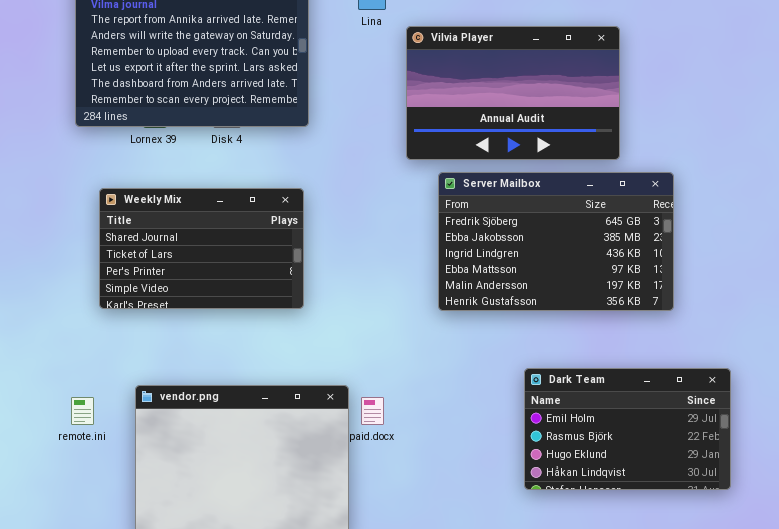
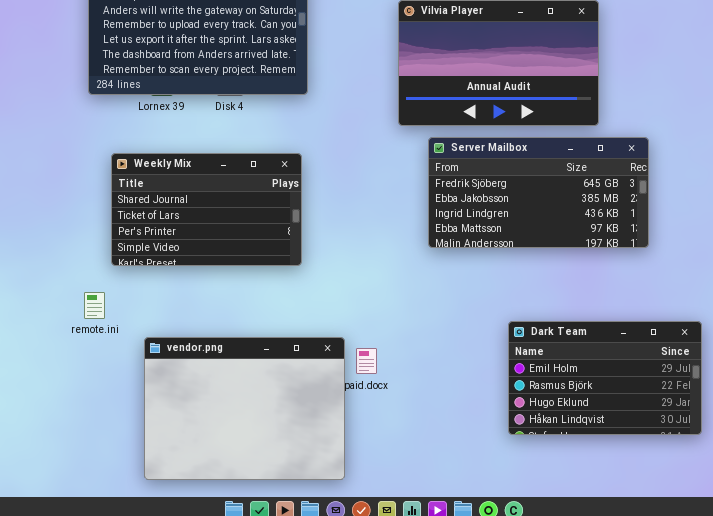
Server Mailbox: [438,172,674,311] -> [428,137,649,248], resized
remote.ini: [71,397,94,425] -> [84,292,105,319], moved

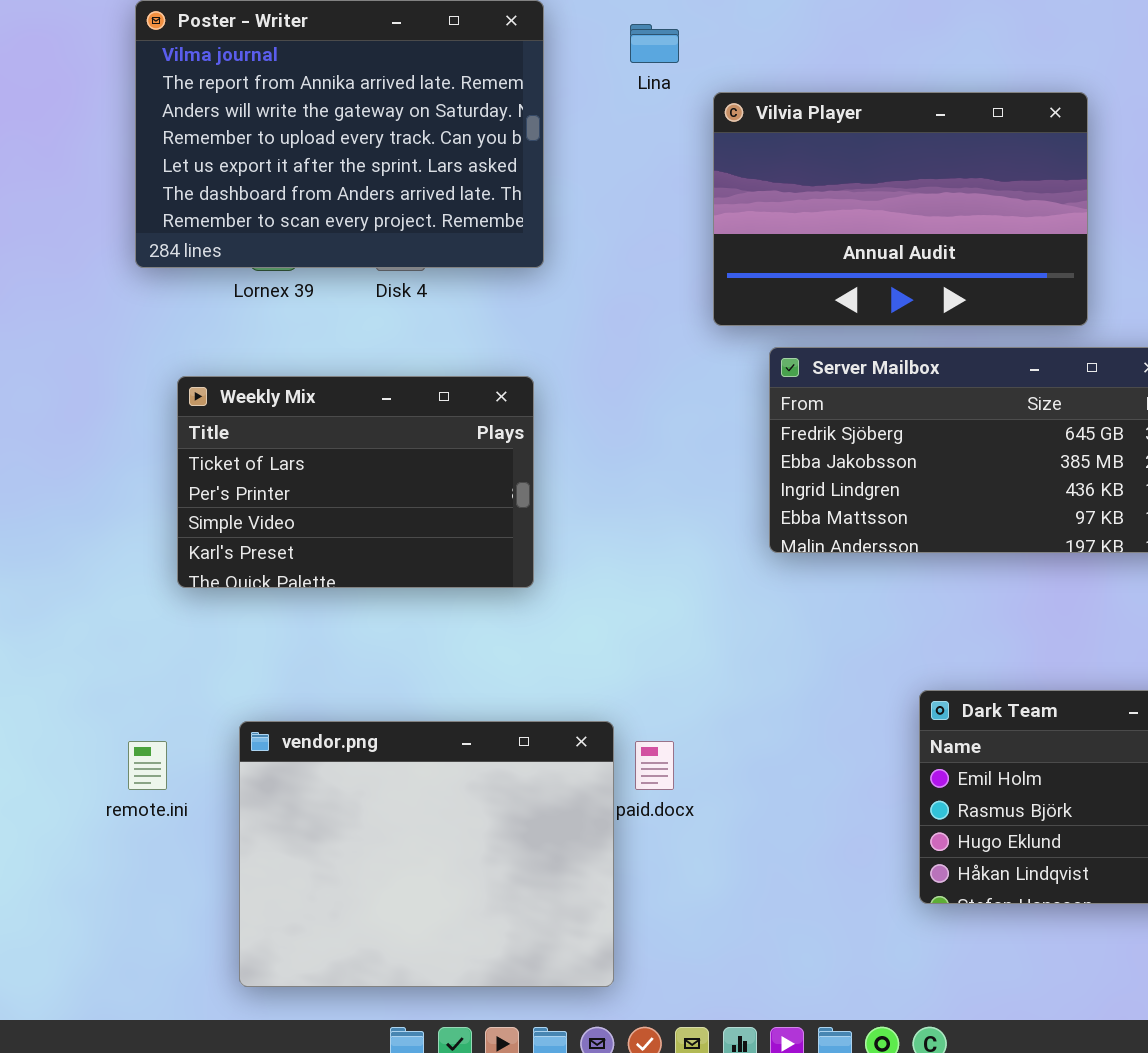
Weekly Mix: [111,153,302,266] -> [177,376,534,588], scrolled down 1 row
remote.ini: [84,292,105,319] -> [128,741,167,790], moved

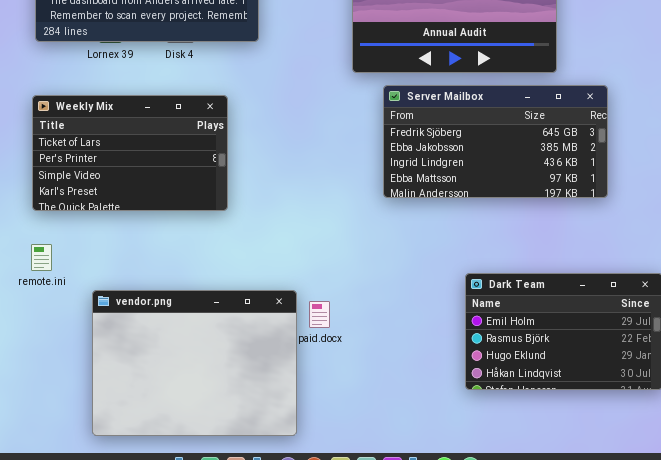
Weekly Mix: [177,376,534,588] -> [32,95,228,211], moved
remote.ini: [128,741,167,790] -> [31,244,52,271], moved

